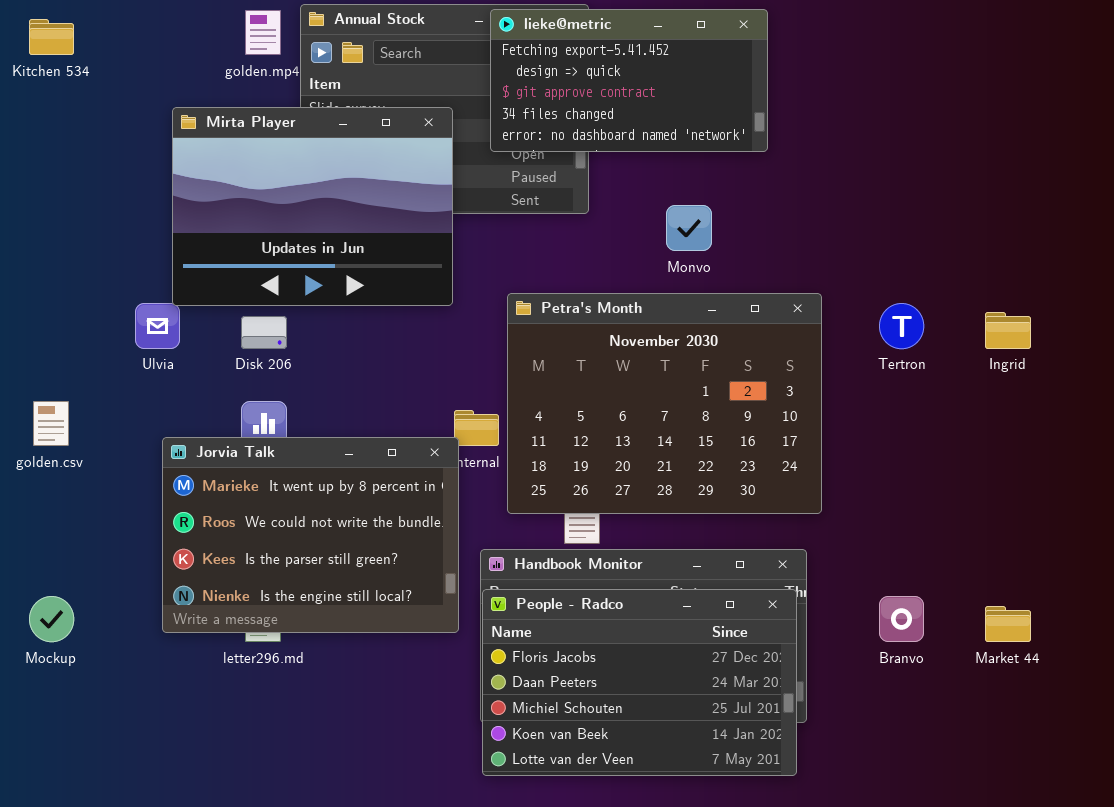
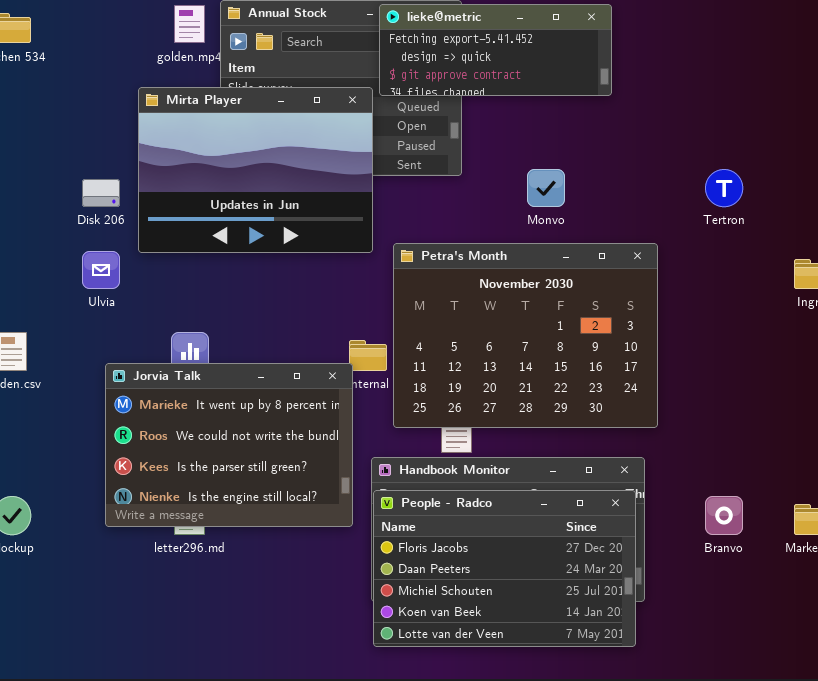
lieke@metric: [490,9,768,152] -> [379,4,612,96], resized
Mirta Player: [172,107,453,306] -> [138,87,373,253], moved
Tertron: [879,303,924,349] -> [705,169,743,207], moved
Disk 206: [241,316,287,349] -> [82,179,120,207], moved

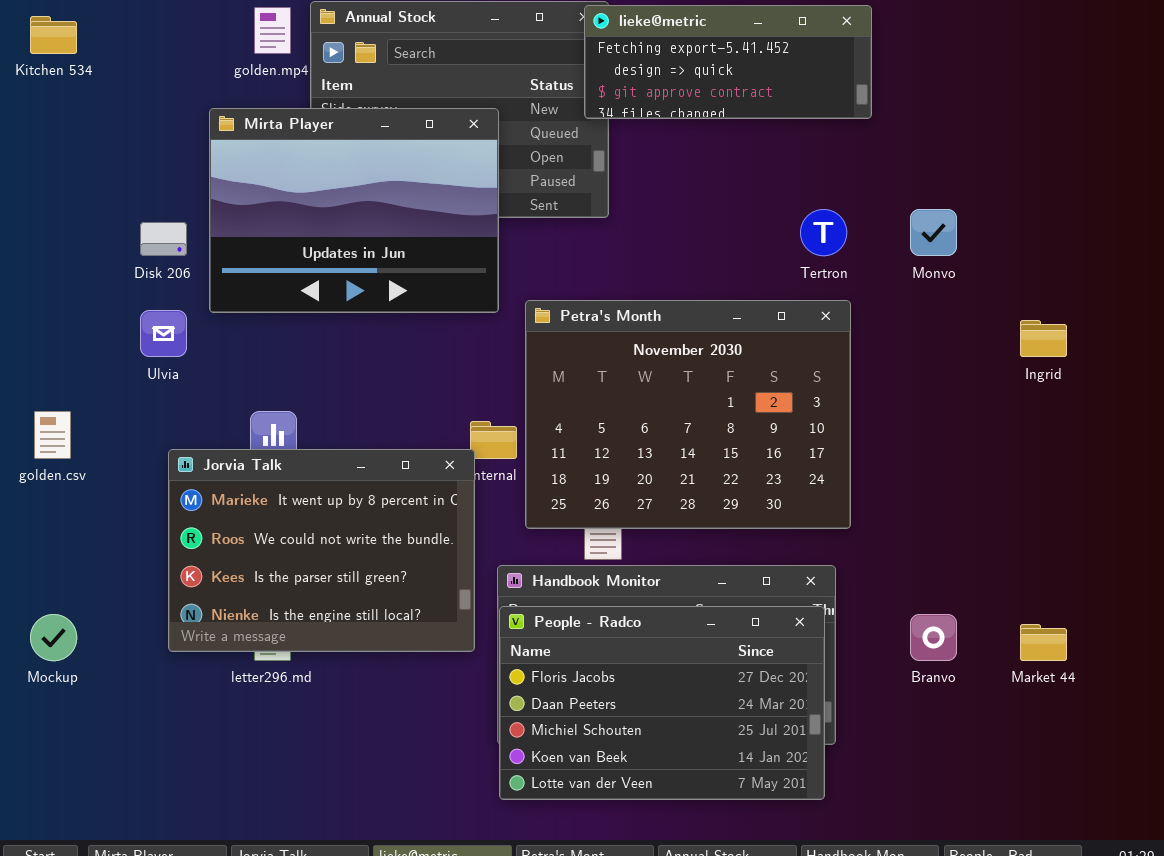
lieke@metric: [379,4,612,96] -> [584,5,872,119], moved
Monvo: [527,169,565,207] -> [910,209,957,256], moved
Tertron: [705,169,743,207] -> [800,209,847,256], moved

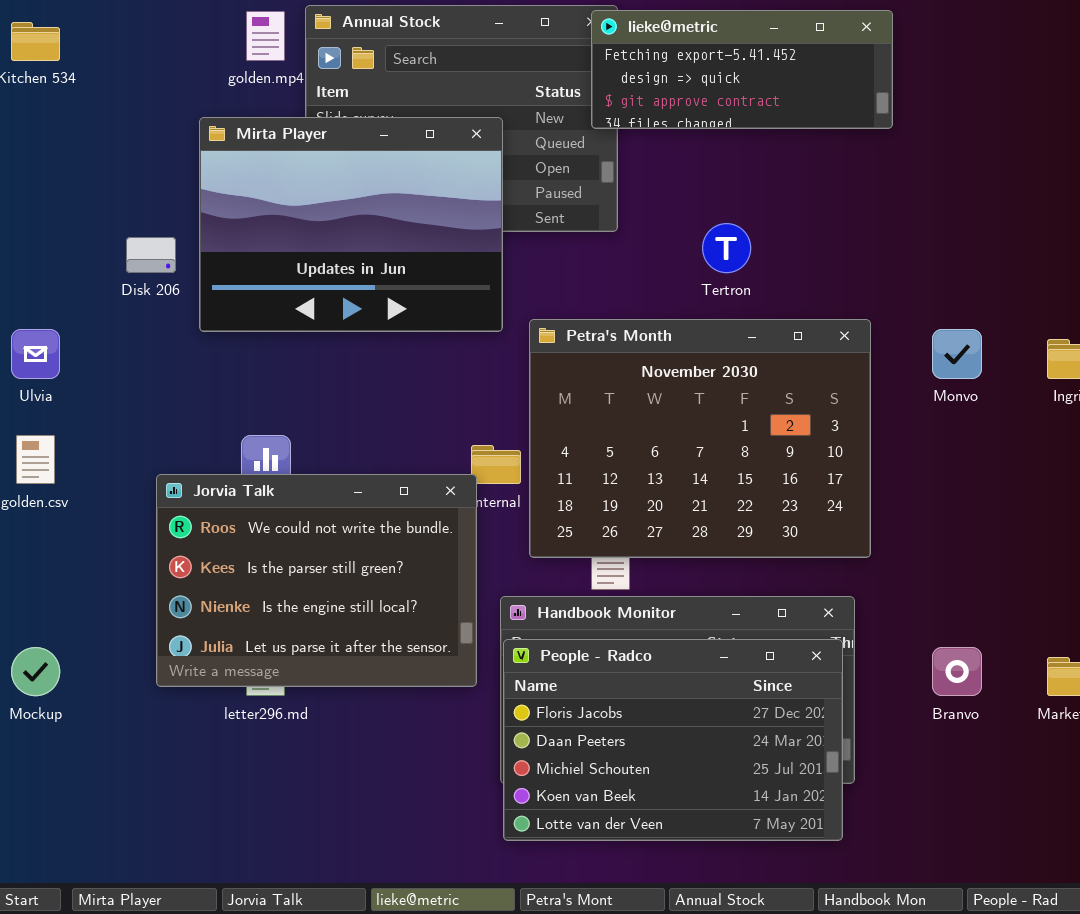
Tertron: [800,209,847,256] -> [702,223,751,273], moved
Monvo: [910,209,957,256] -> [932,329,982,379], moved
Ulvia: [140,310,187,357] -> [11,329,60,379], moved
Jorvia Talk: [168,449,475,652] -> [156,474,477,687], scrolled down 1 row

